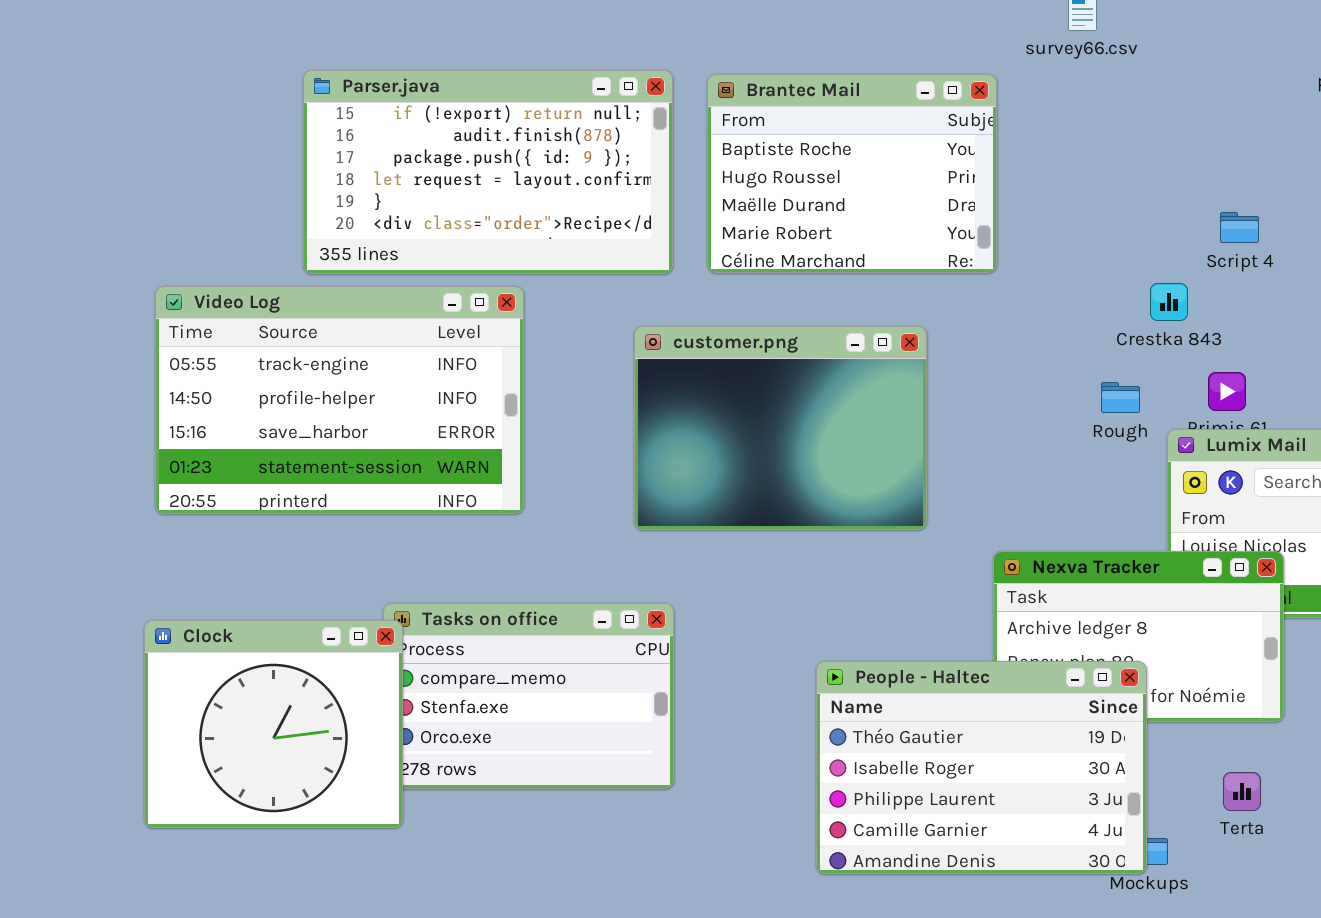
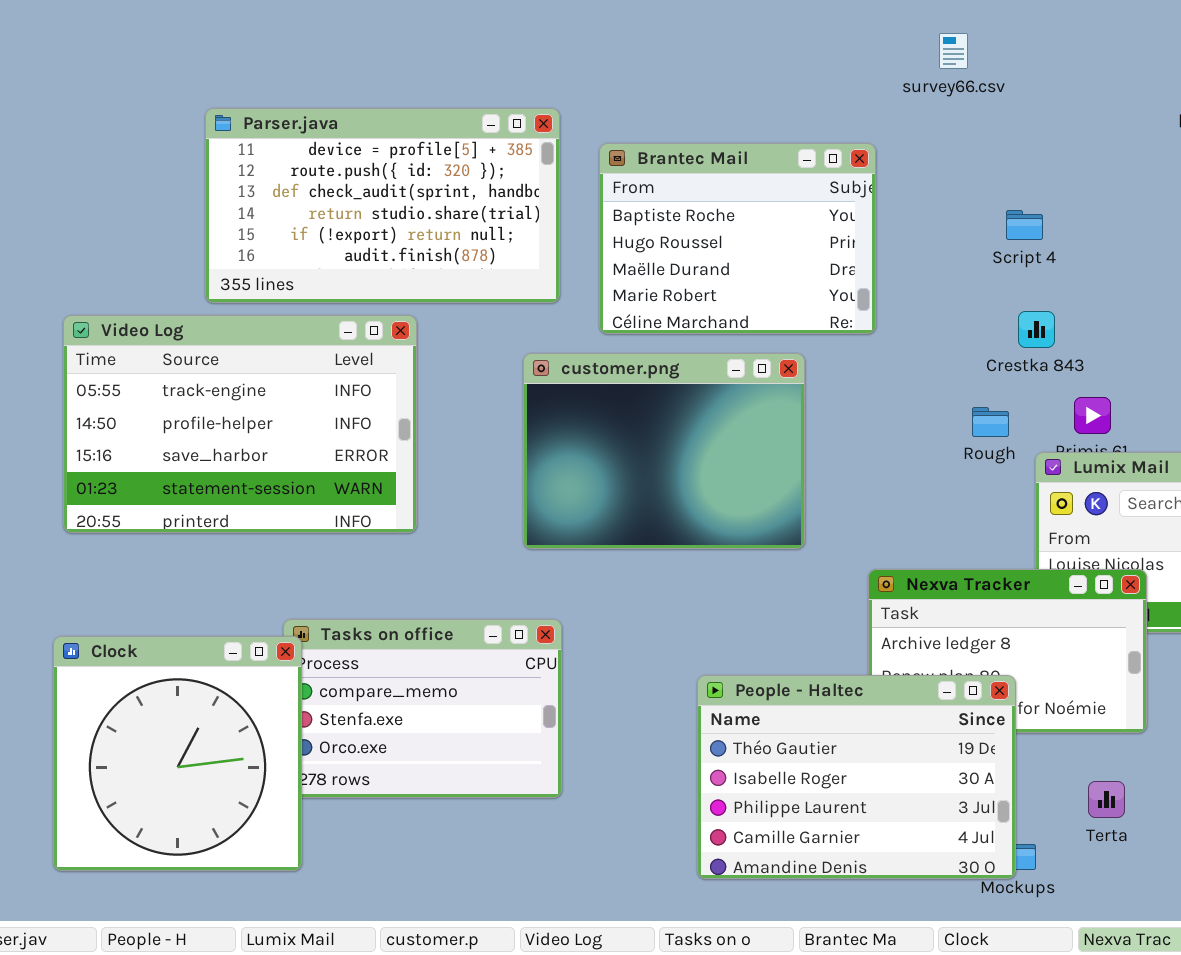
Parser.java: [303,70,673,274] -> [205,108,560,303], scrolled up 4 rows
Brantec Mail: [707,74,997,273] -> [599,143,876,334], moved
Script 4: [1220,212,1259,243] -> [1006,210,1043,240], moved
Clock: [144,620,403,828] -> [53,636,302,871], resized

